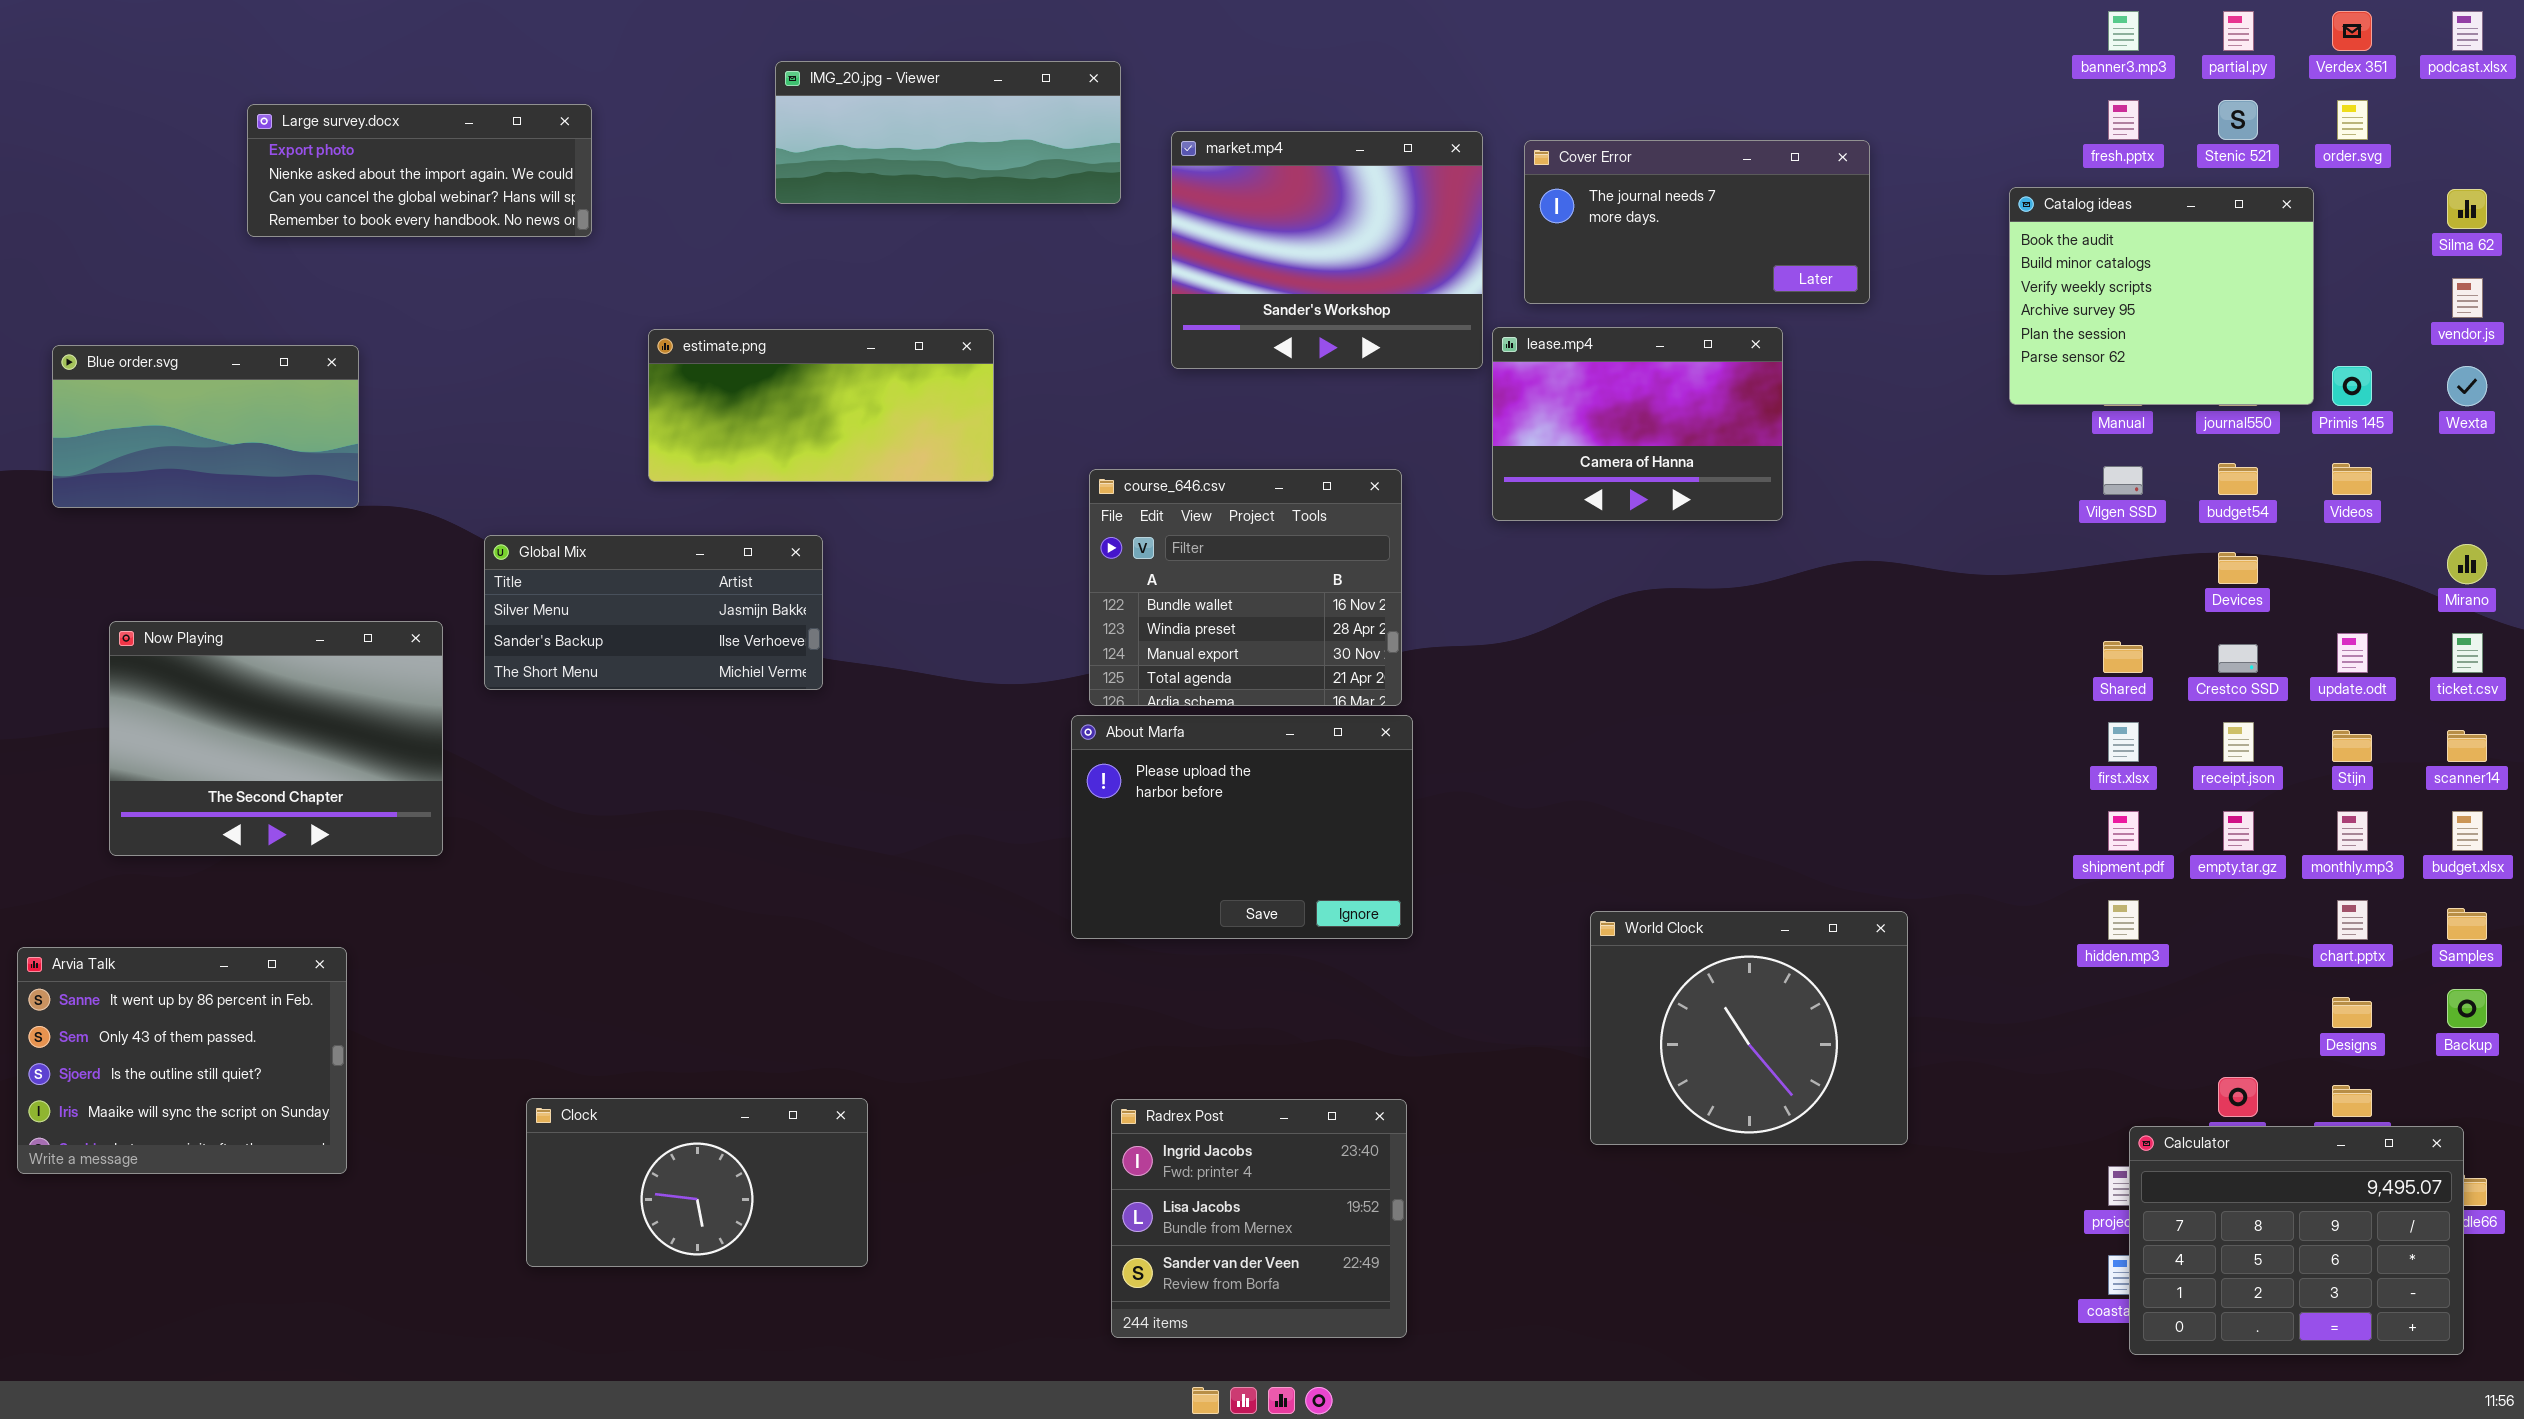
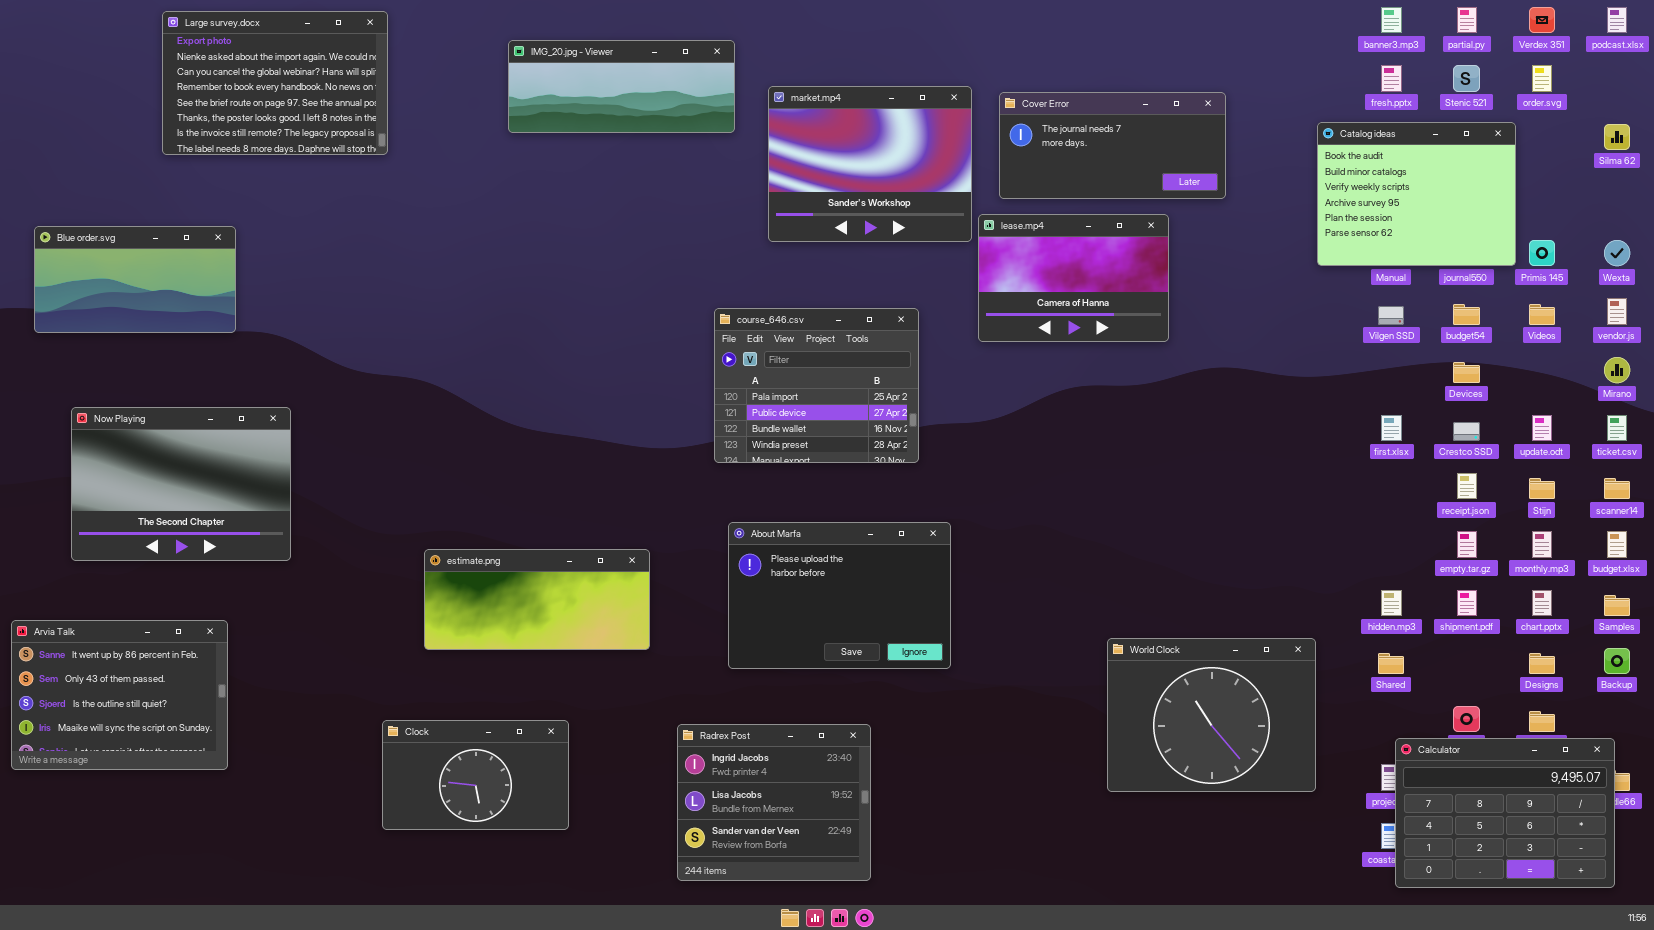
Large survey.docx: [247,104,592,237] -> [162,11,388,155], resized
vendor.js: [2452,278,2483,318] -> [1607,298,1627,325], moved
estimate.png: [648,329,994,482] -> [424,549,650,650], moved
course_646.csv: [1089,469,1402,706] -> [714,308,919,463], scrolled up 2 rows
Global Mix: [484,535,823,690] -> none, closed
Shared: [2103,641,2143,673] -> [1378,653,1404,674], moved
About Marfa: [1071,715,1413,939] -> [728,522,951,669], moved
first.xlsx: [2108,722,2139,762] -> [1381,415,1402,441], moved
shipment.pdf: [2108,811,2139,851] -> [1457,590,1477,616], moved
World Clock: [1590,911,1908,1145] -> [1107,638,1316,792], moved
Clock: [526,1098,868,1267] -> [382,720,569,830], resized
Radrex Post: [1111,1099,1407,1338] -> [677,724,871,881], moved

